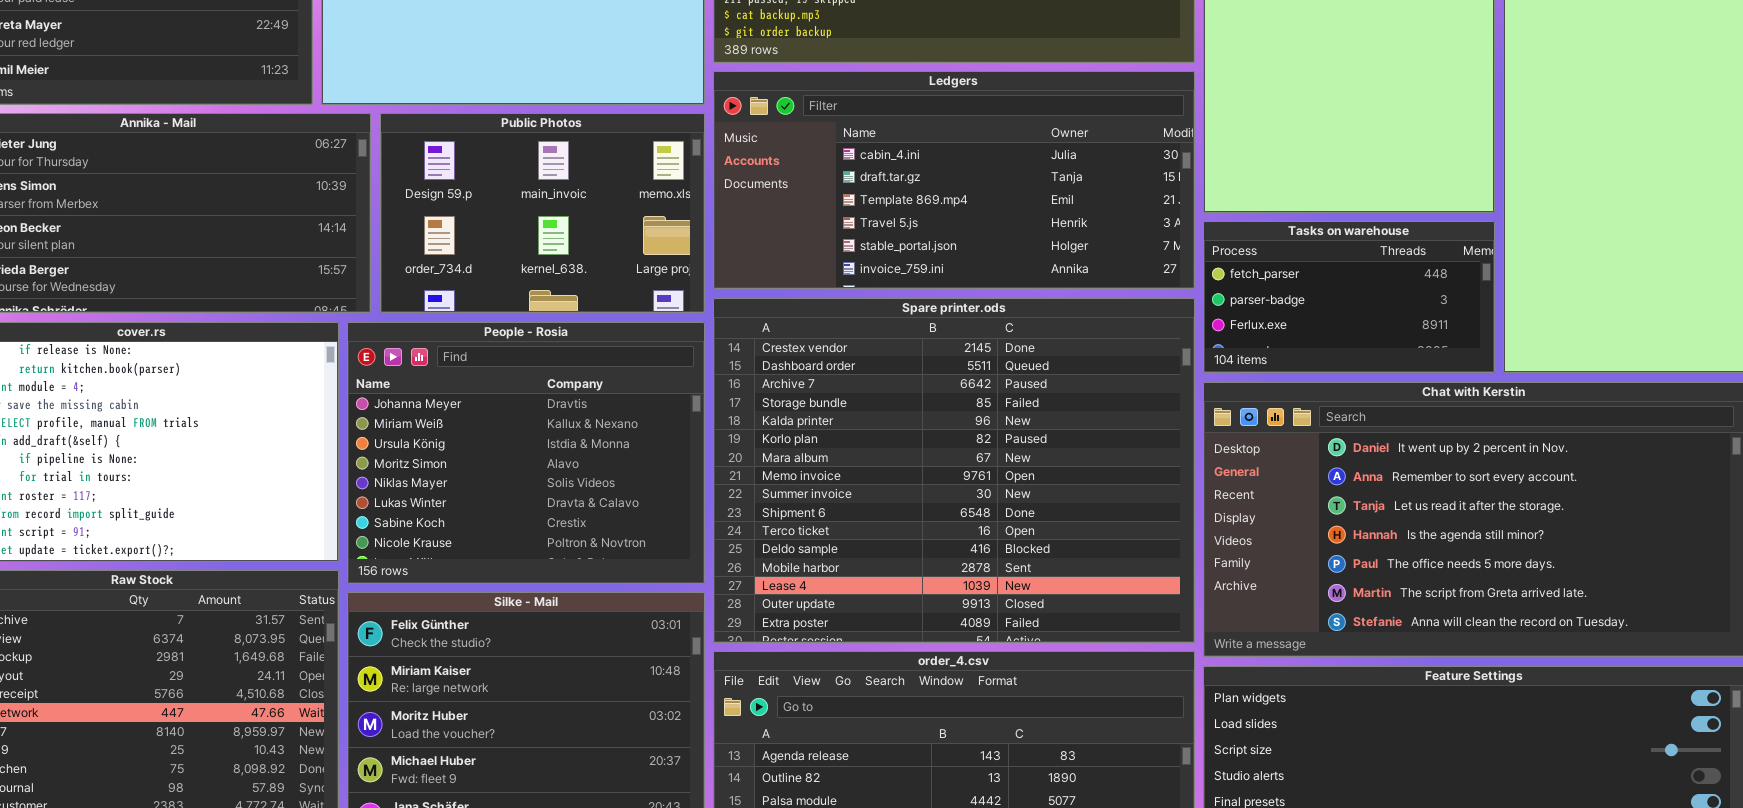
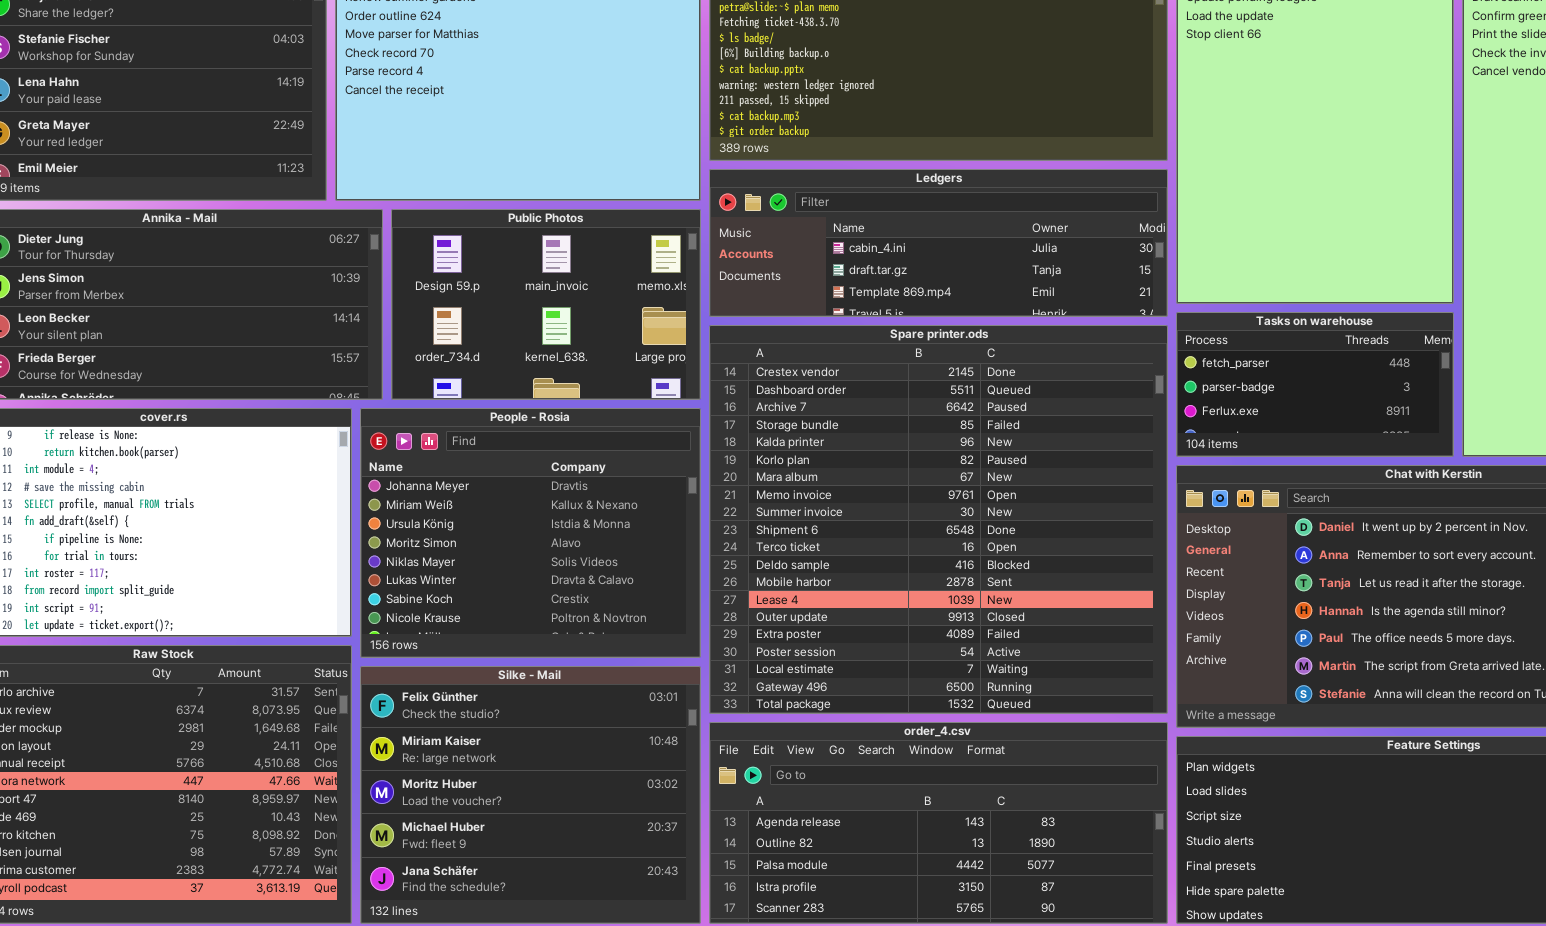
Ledgers: [713,71,1195,289] -> [709,169,1168,317], resized
Spare printer.ods: [713,298,1195,643] -> [709,325,1168,714], resized

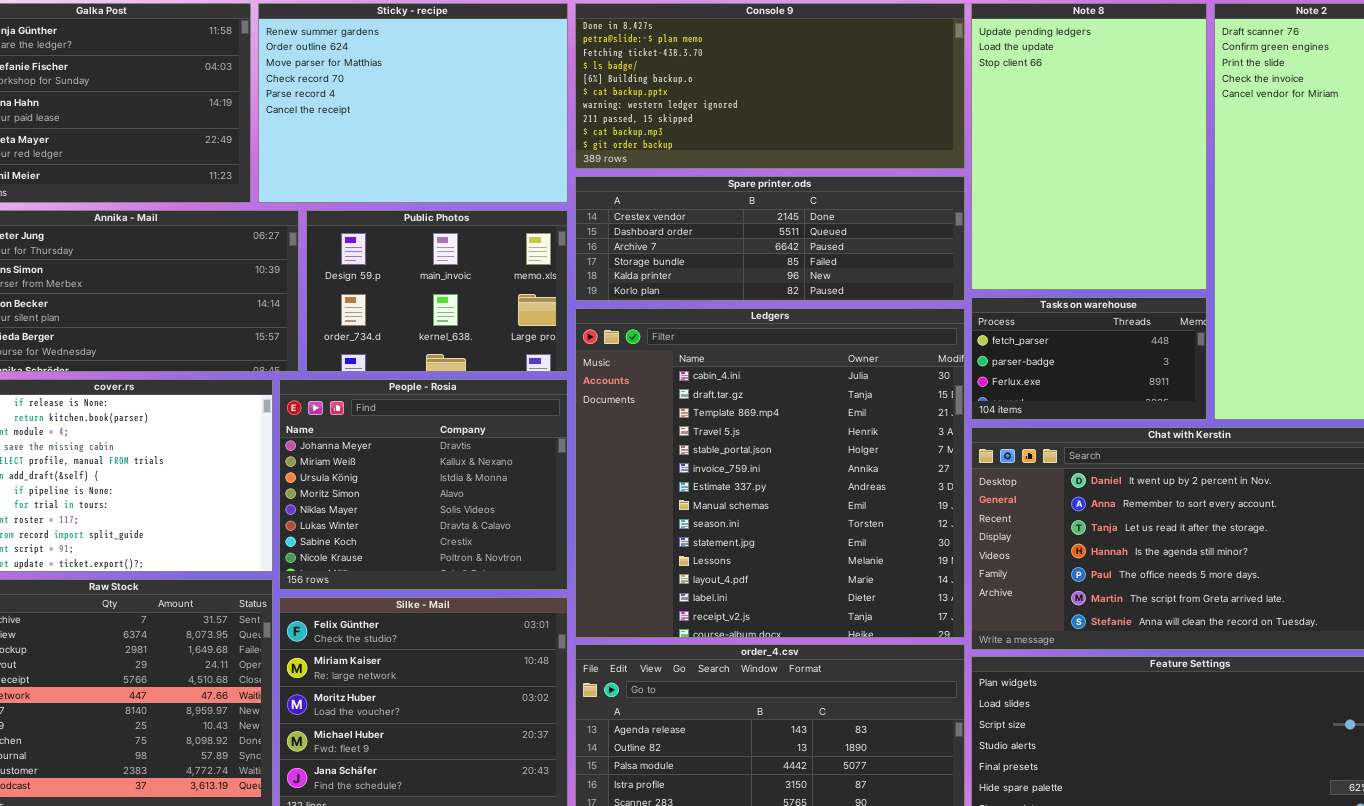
Ledgers: [709,169,1168,317] -> [575,308,965,638], moved, resized
Spare printer.ods: [709,325,1168,714] -> [575,176,965,301], moved, resized

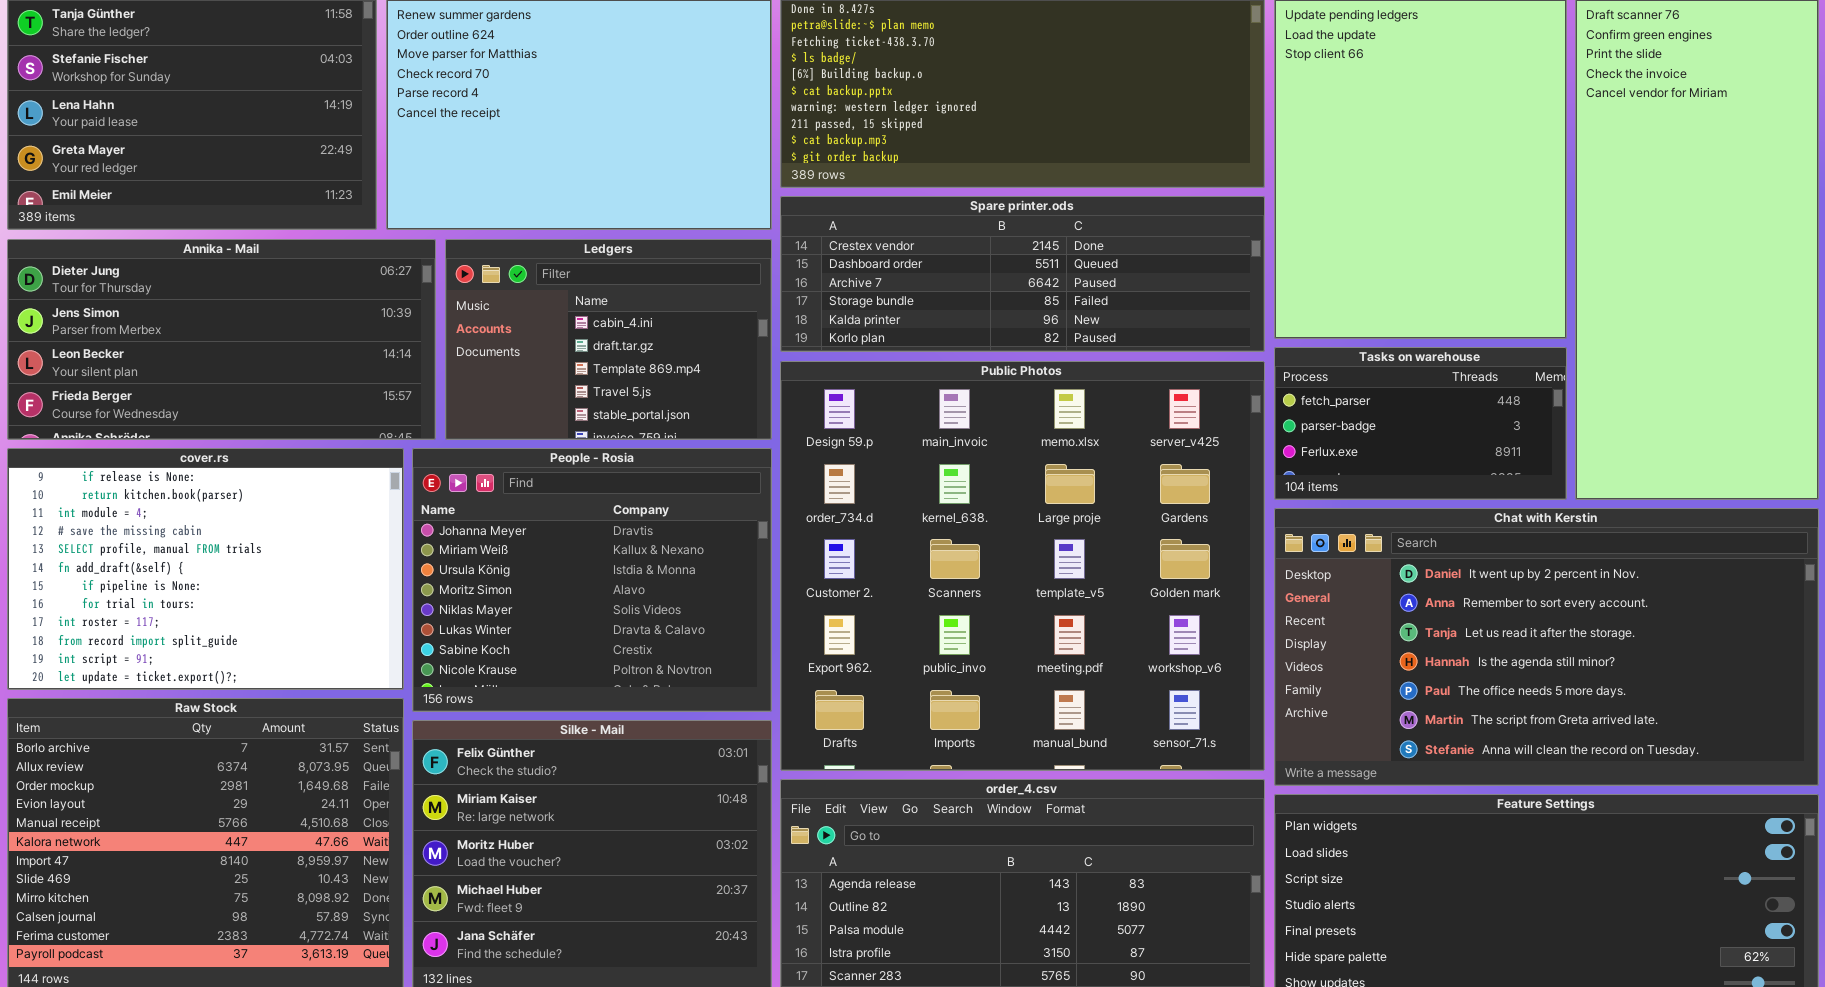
Public Photos: [306,210,568,372] -> [780,361,1265,771], moved, resized
Ledgers: [575,308,965,638] -> [445,239,772,440], moved, resized

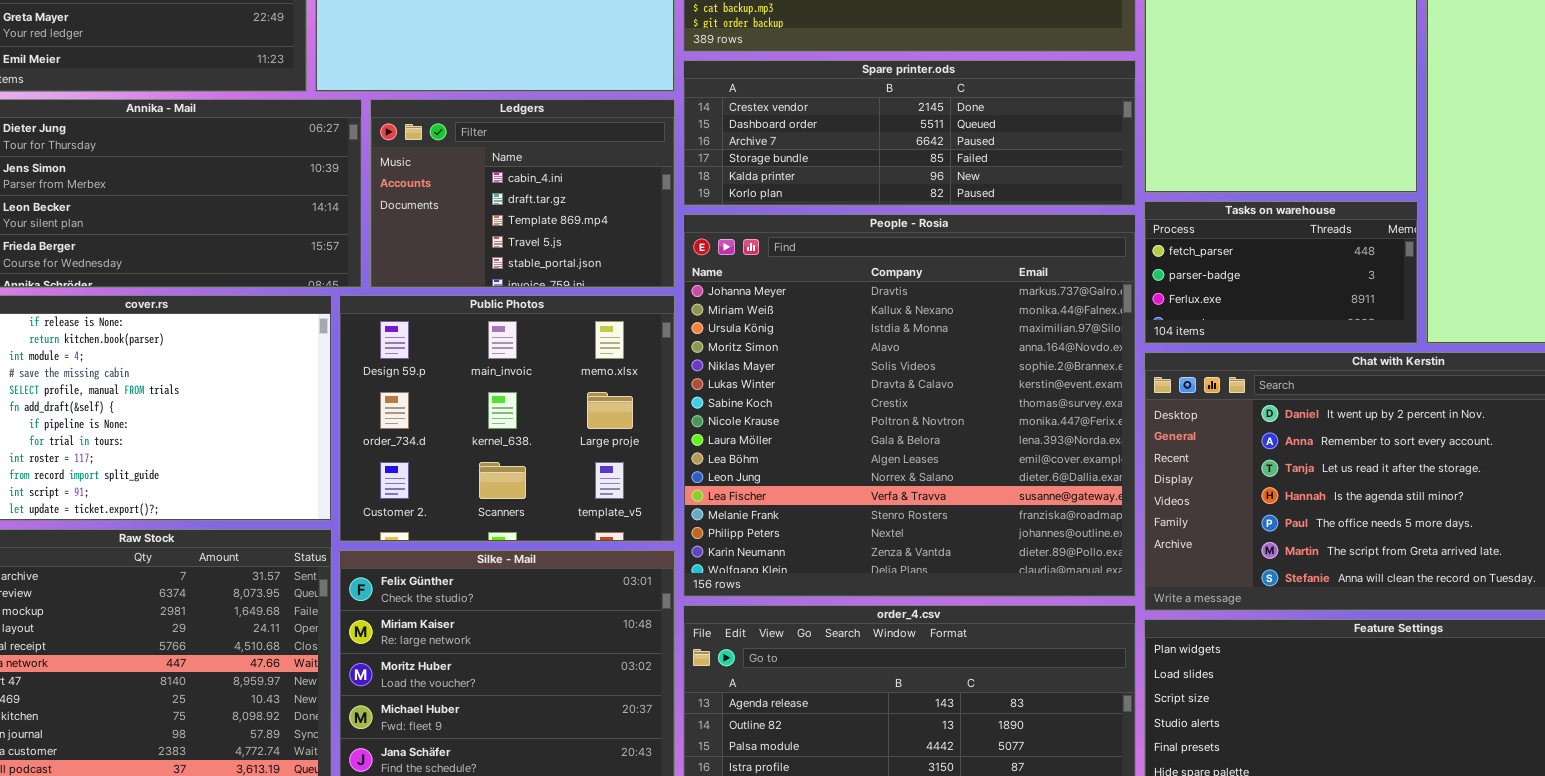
Public Photos: [780,361,1265,771] -> [339,295,675,542], moved, resized
People - Rosia: [412,448,772,712] -> [683,214,1136,597], moved, resized

